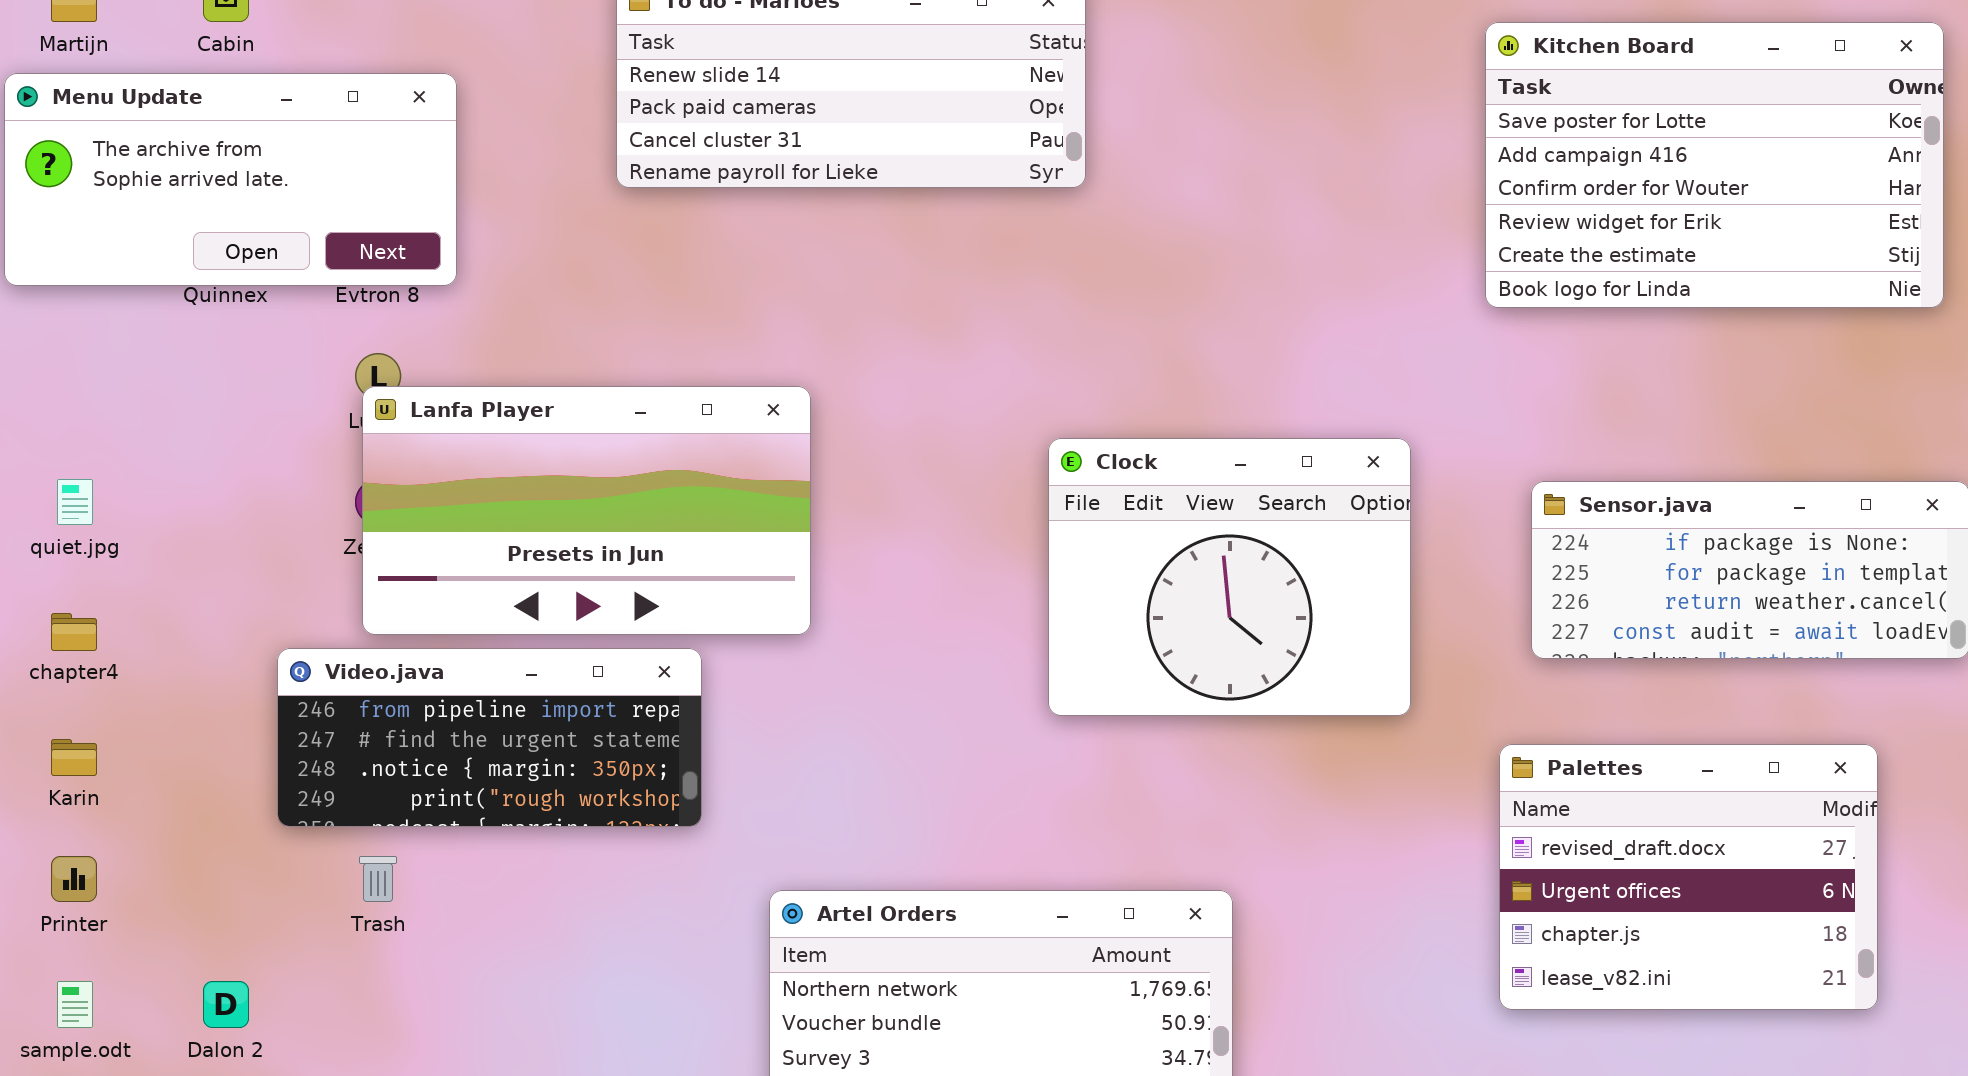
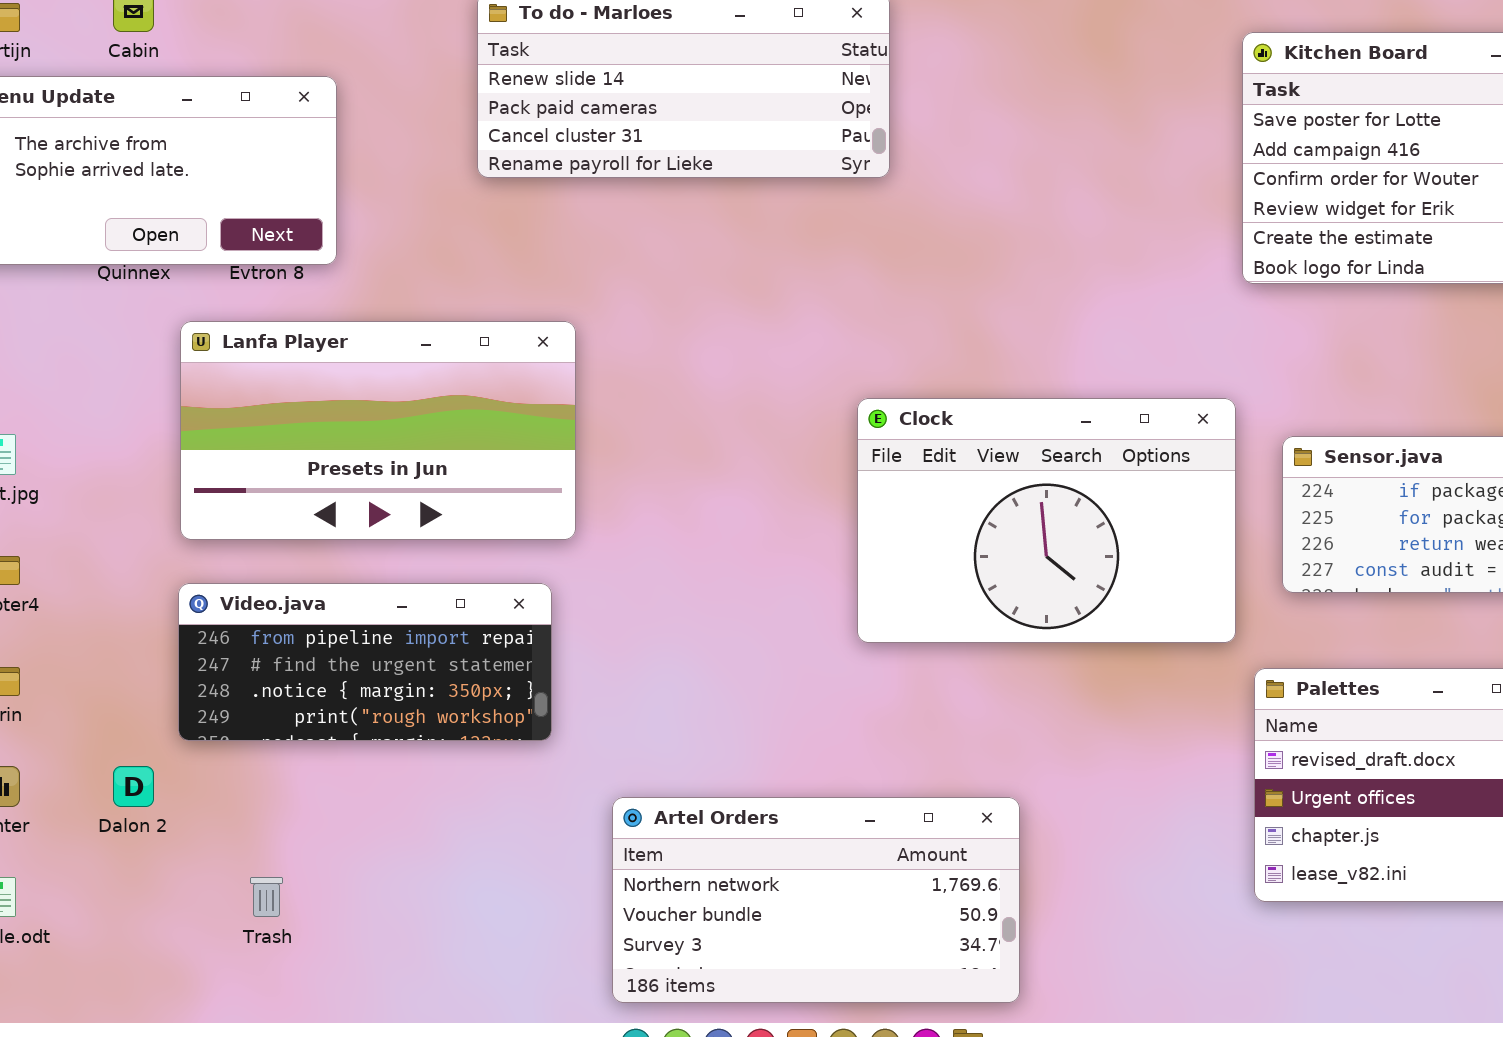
Lanfa Player: [362,386,811,635] -> [180,321,576,540], moved
Clock: [1048,438,1411,716] -> [857,398,1236,643], resized
Trash: [359,856,397,902] -> [250,877,283,917], moved
Dalon 2: [203,981,249,1028] -> [113,766,154,807], moved

